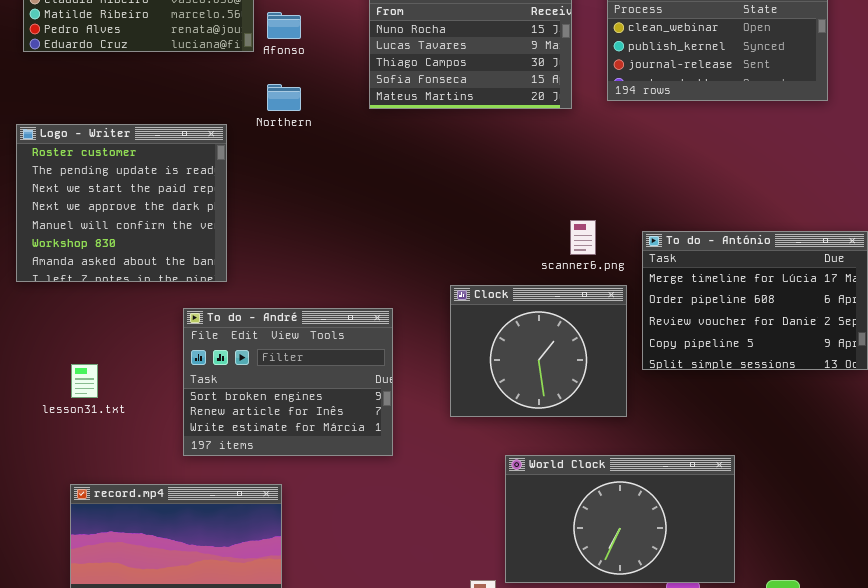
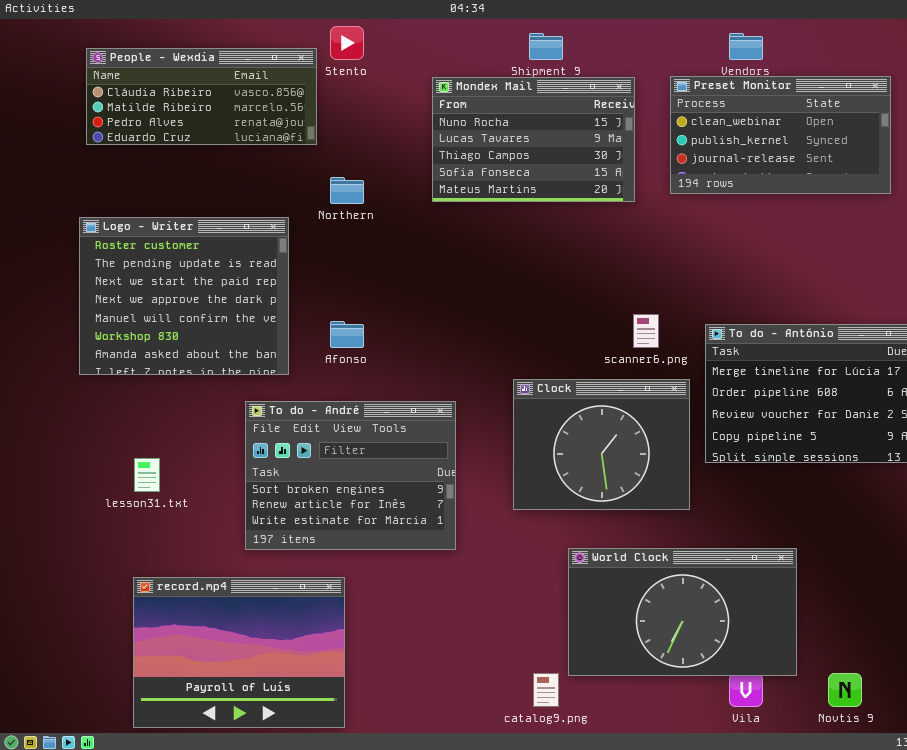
Afonso: [267,12,301,39] -> [330,321,364,348], moved

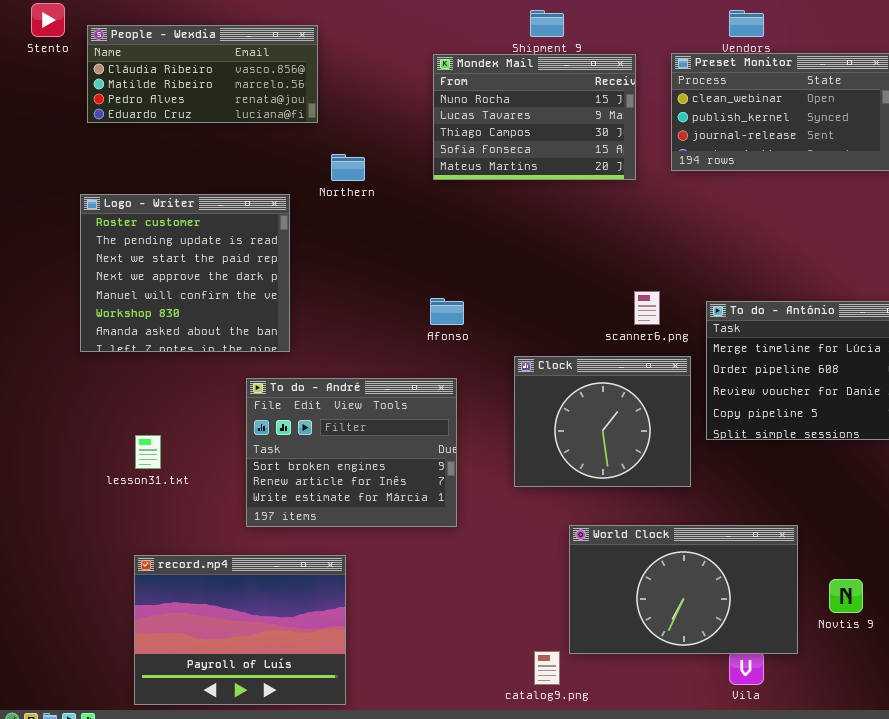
Stento: [330,26,364,60] -> [31,3,65,37], moved
Afonso: [330,321,364,348] -> [430,298,464,325], moved
Novtis 9: [828,673,862,707] -> [829,579,863,613], moved

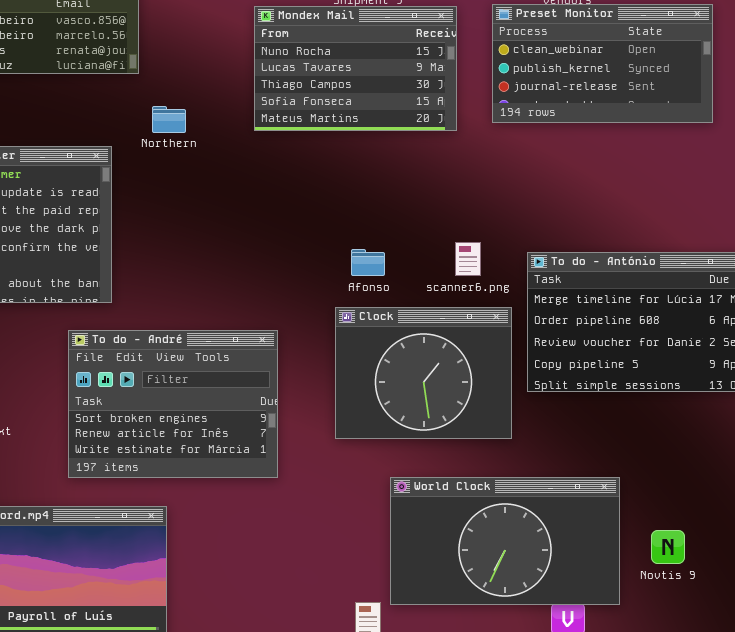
Afonso: [430,298,464,325] -> [351,249,385,276], moved

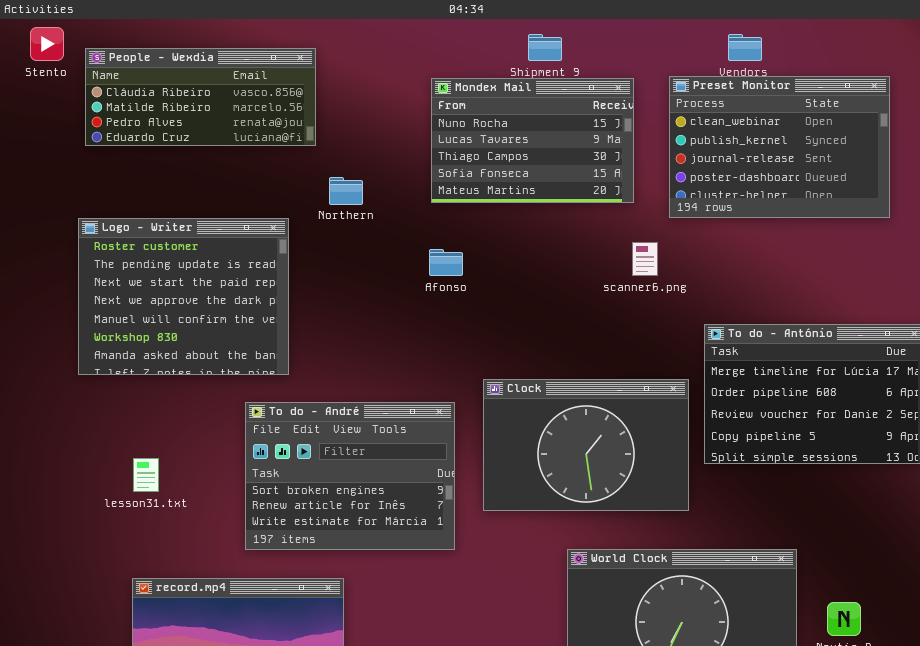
Preset Monitor: [492,4,713,123] -> [669,76,890,218], resized
scanner6.png: [455,242,481,276] -> [632,242,658,276], moved
Afonso: [351,249,385,276] -> [429,249,463,276], moved
Clock: [335,307,512,439] -> [483,379,689,511], resized

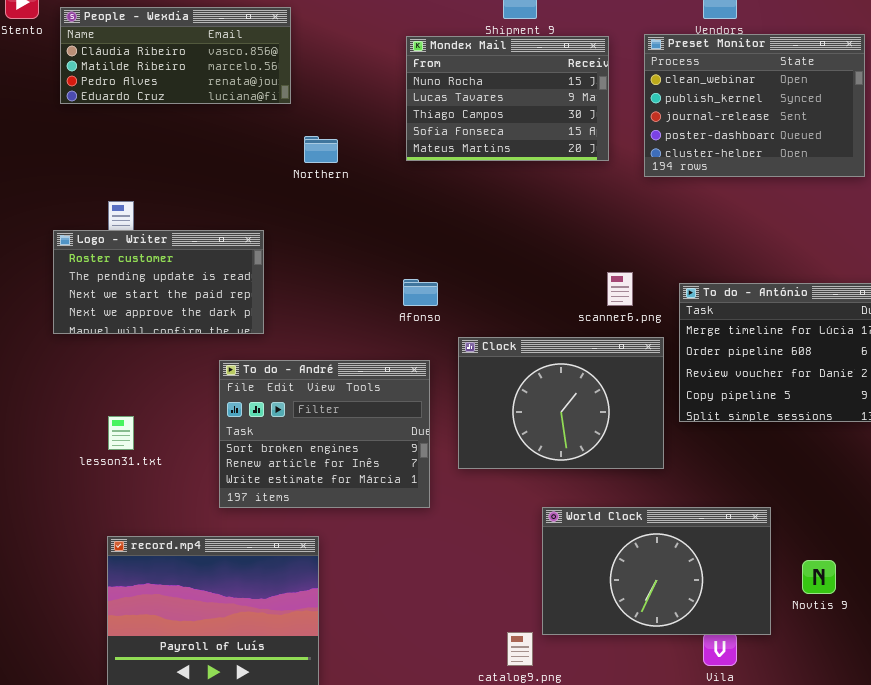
Logo - Writer: [78,218,289,375] -> [53,230,264,334], resized
scanner6.png: [632,242,658,276] -> [607,272,633,306], moved
Afonso: [429,249,463,276] -> [403,279,438,306], moved

